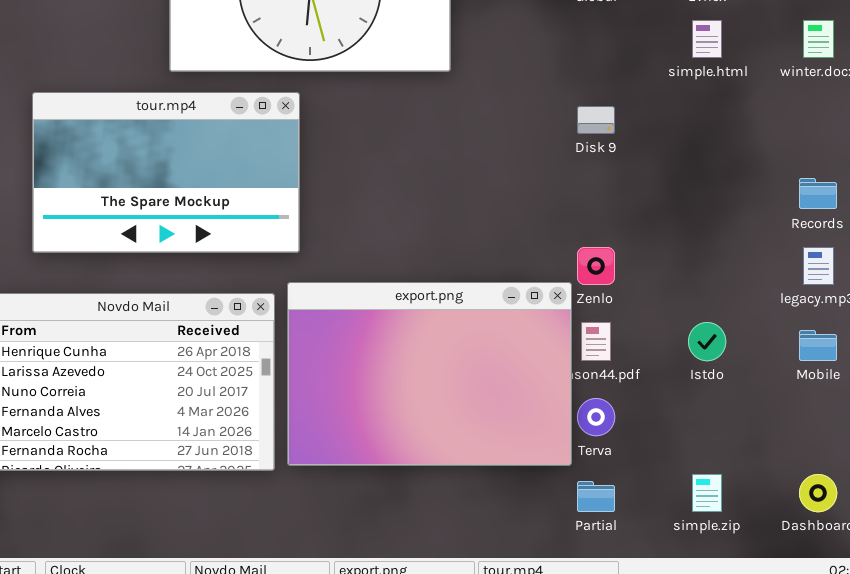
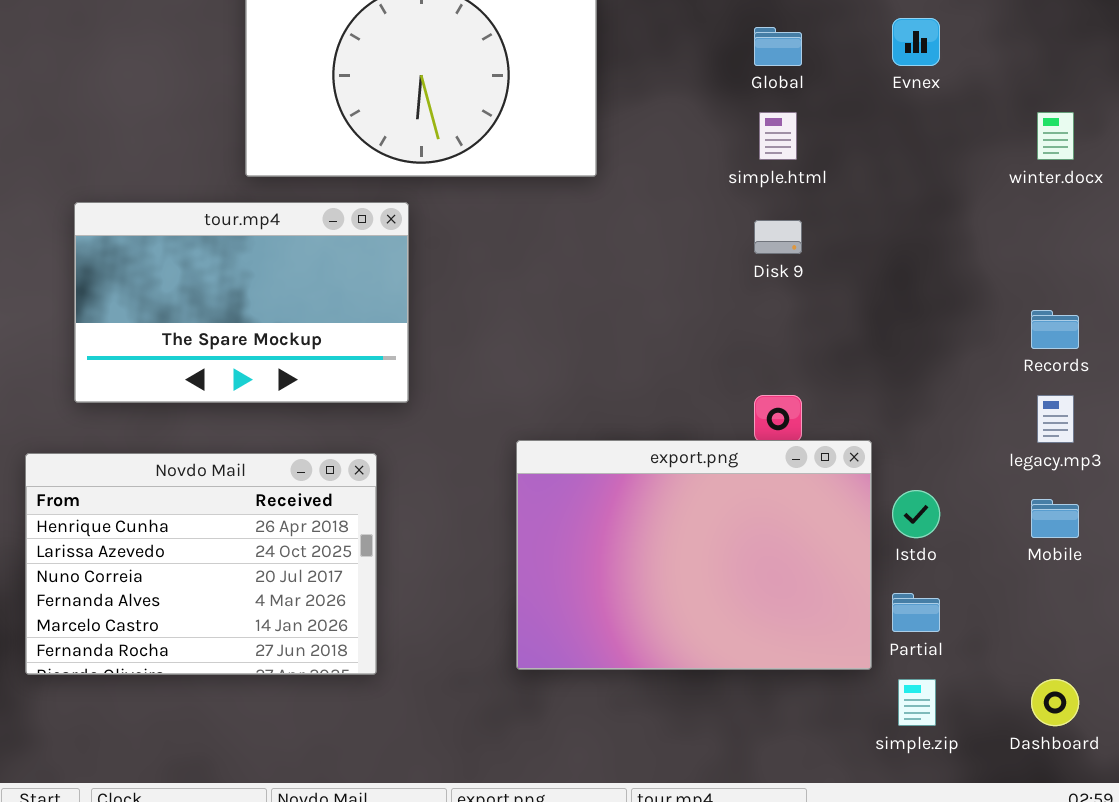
simple.html: [692,20,722,58] -> [759,112,797,160], moved
export.png: [287,282,572,466] -> [516,440,872,670], moved
Partial: [577,481,615,512] -> [892,593,940,632], moved

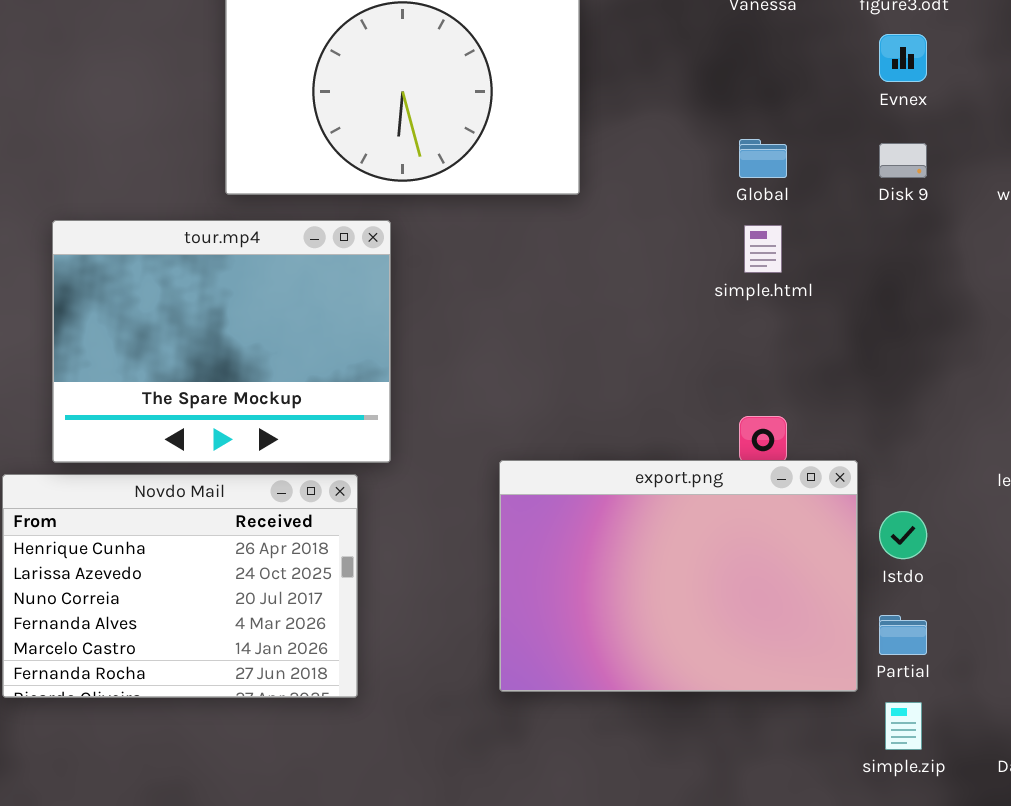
Global: [754,27,802,66] -> [739,139,787,178], moved
simple.html: [759,112,797,160] -> [744,225,782,273], moved
tour.mp4: [74,202,409,403] -> [52,220,391,463], resized
Disk 9: [754,220,802,254] -> [879,143,927,178], moved

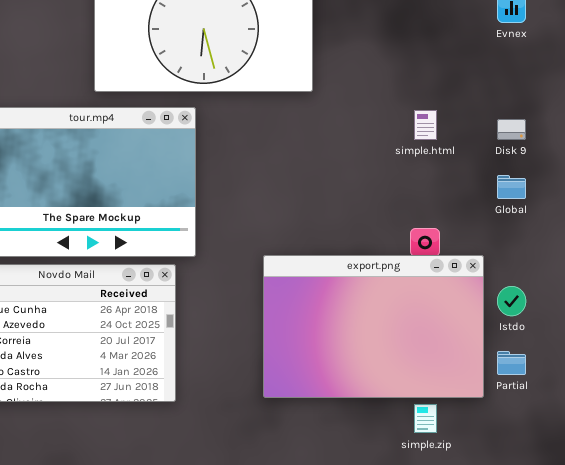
Global: [739,139,787,178] -> [497,175,526,199], moved
Disk 9: [879,143,927,178] -> [497,119,526,140], moved
simple.zip: [885,702,922,750] -> [414,404,437,433], moved

